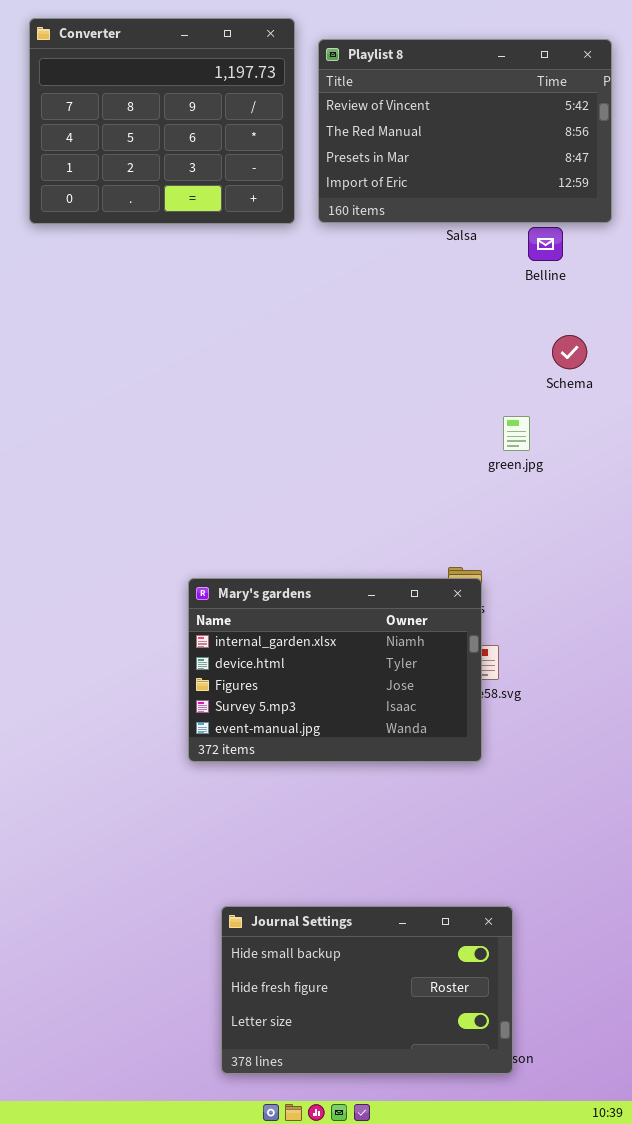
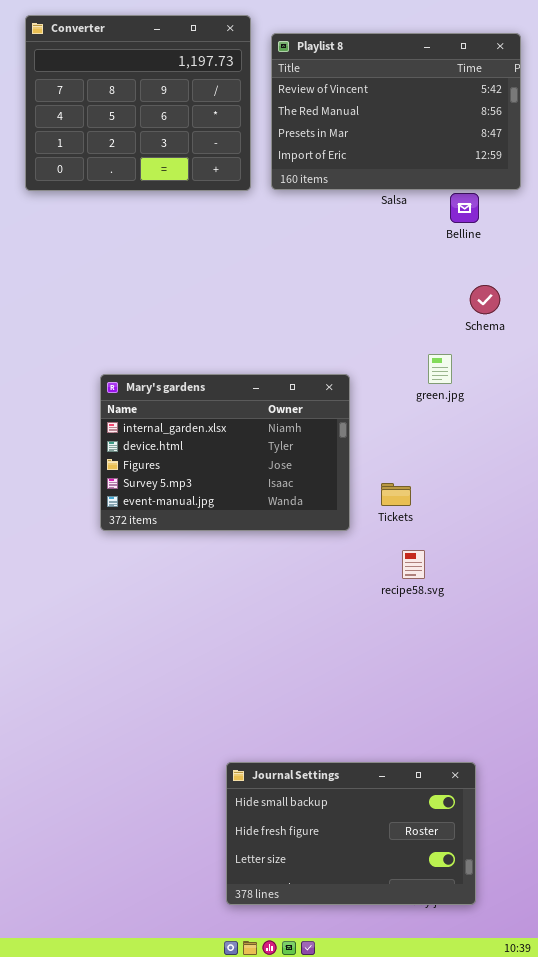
Mary's gardens: [188,578,482,762] -> [100,374,350,531], moved
Journal Settings: [221,906,513,1074] -> [226,762,476,905], moved

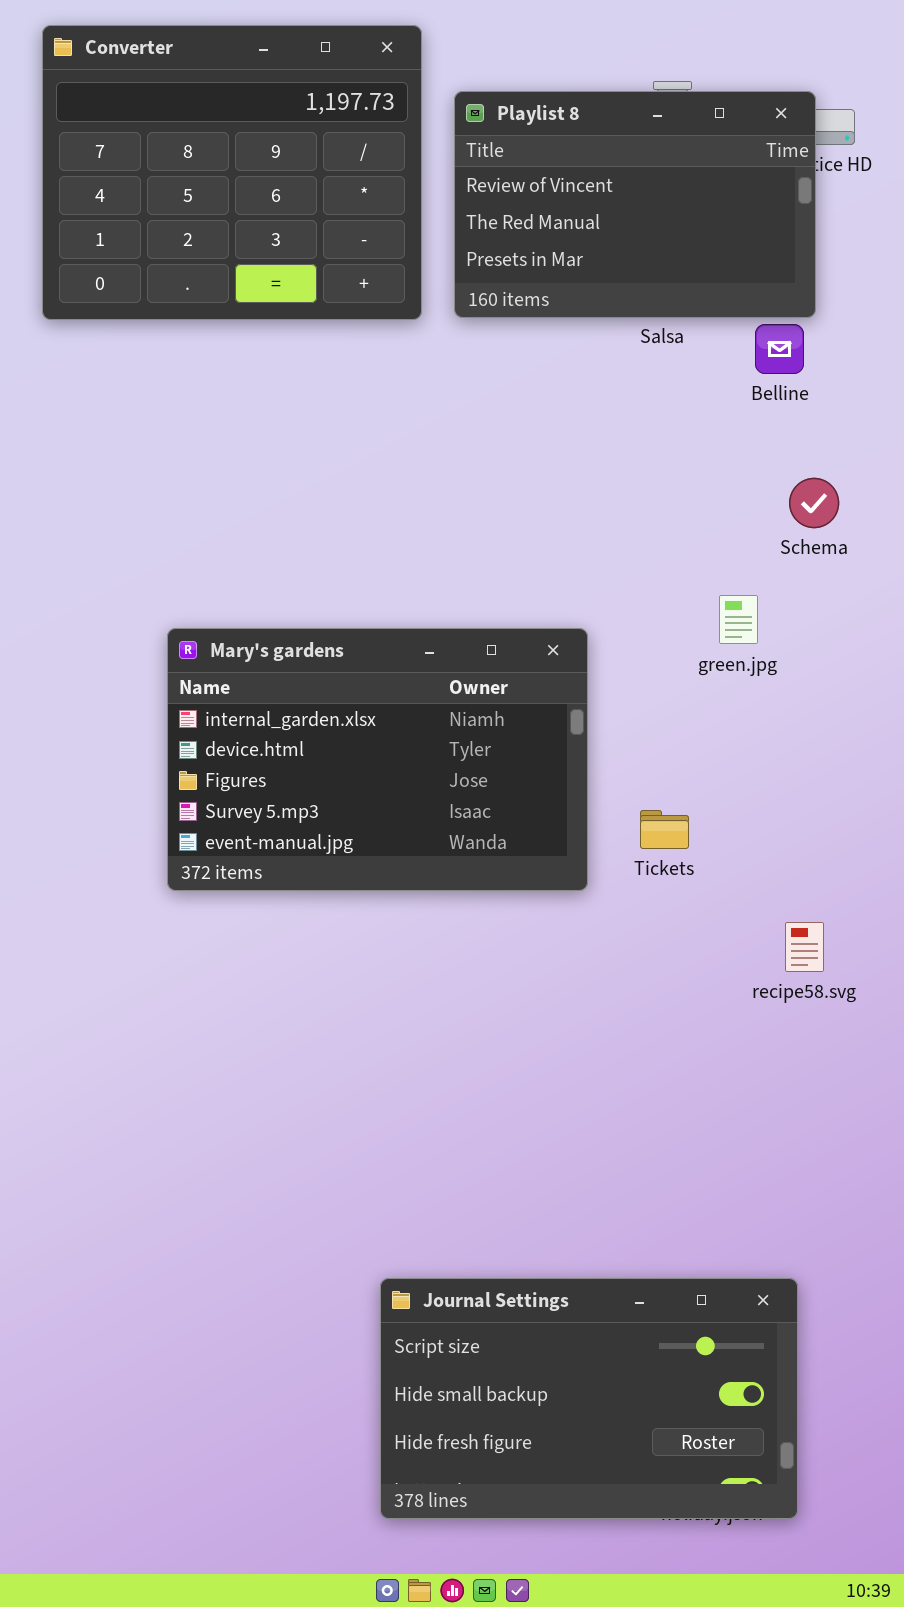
Playlist 8: [271,33,521,190] -> [454,91,816,318], resized
recipe58.svg: [402,550,425,579] -> [785,922,824,972], moved
Journal Settings: [226,762,476,905] -> [380,1278,798,1519], scrolled up 1 row

